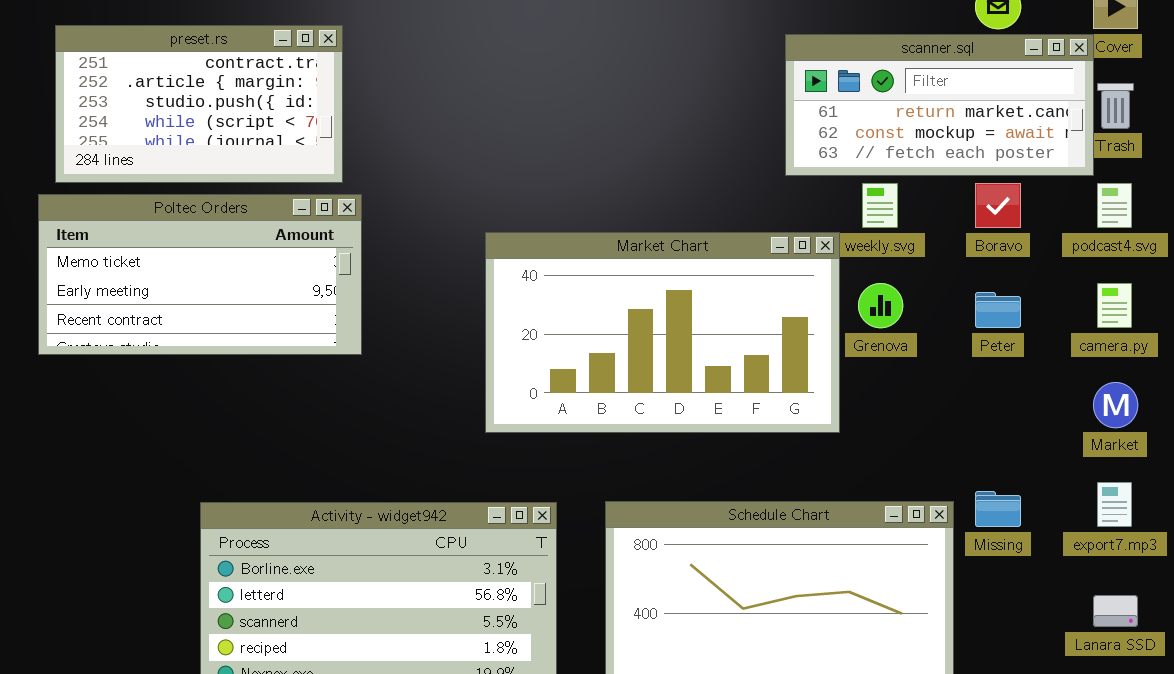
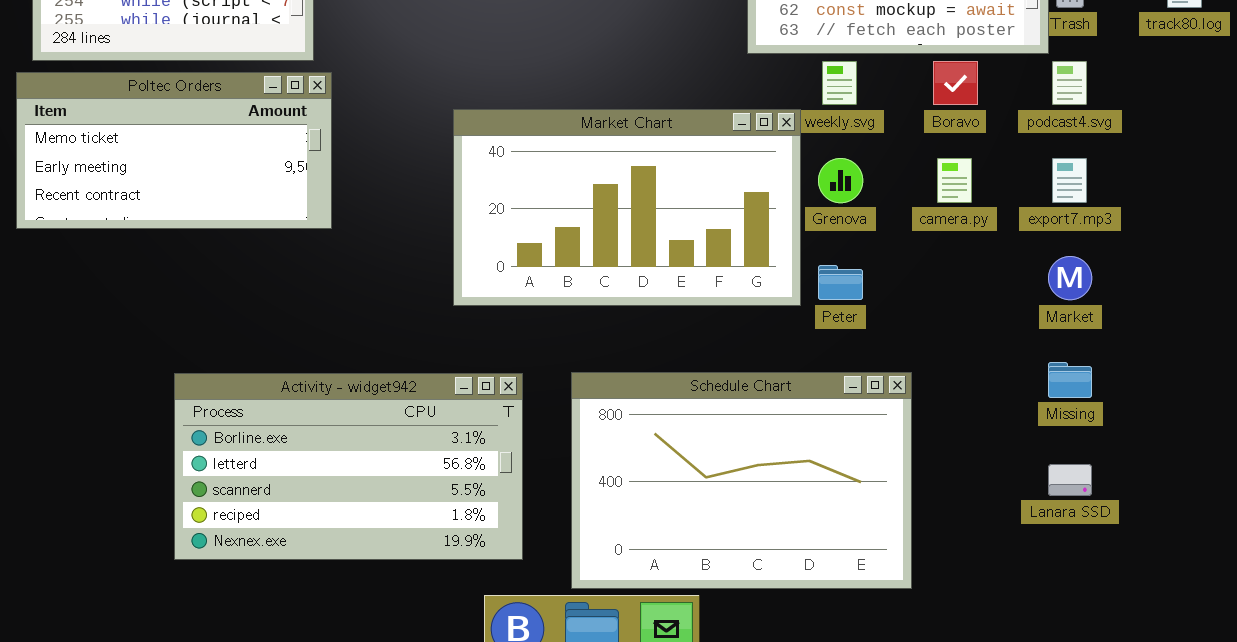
camera.py: [1097,283,1132,328] -> [937,158,972,203], moved
Peter: [975,292,1021,328] -> [818,265,863,300], moved
export7.mp3: [1097,482,1132,527] -> [1052,158,1087,203], moved
Missing: [975,491,1021,527] -> [1048,362,1092,398], moved

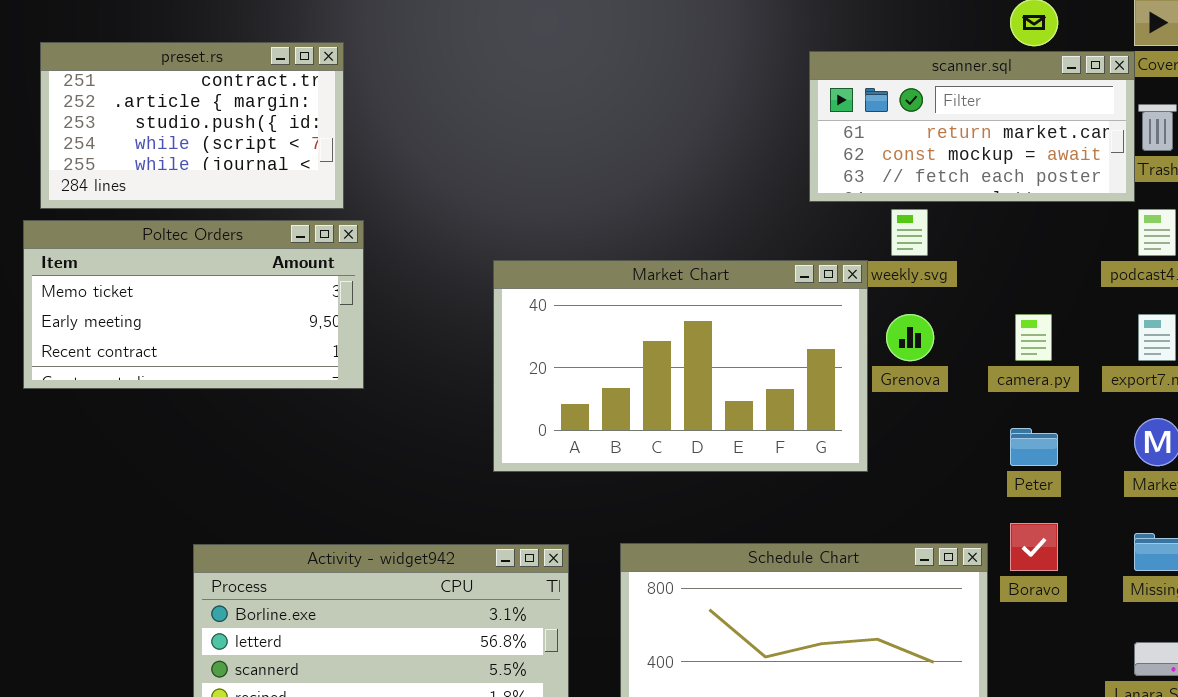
Boravo: [933,61,978,105] -> [1010,523,1058,571], moved
Peter: [818,265,863,300] -> [1010,428,1058,466], moved

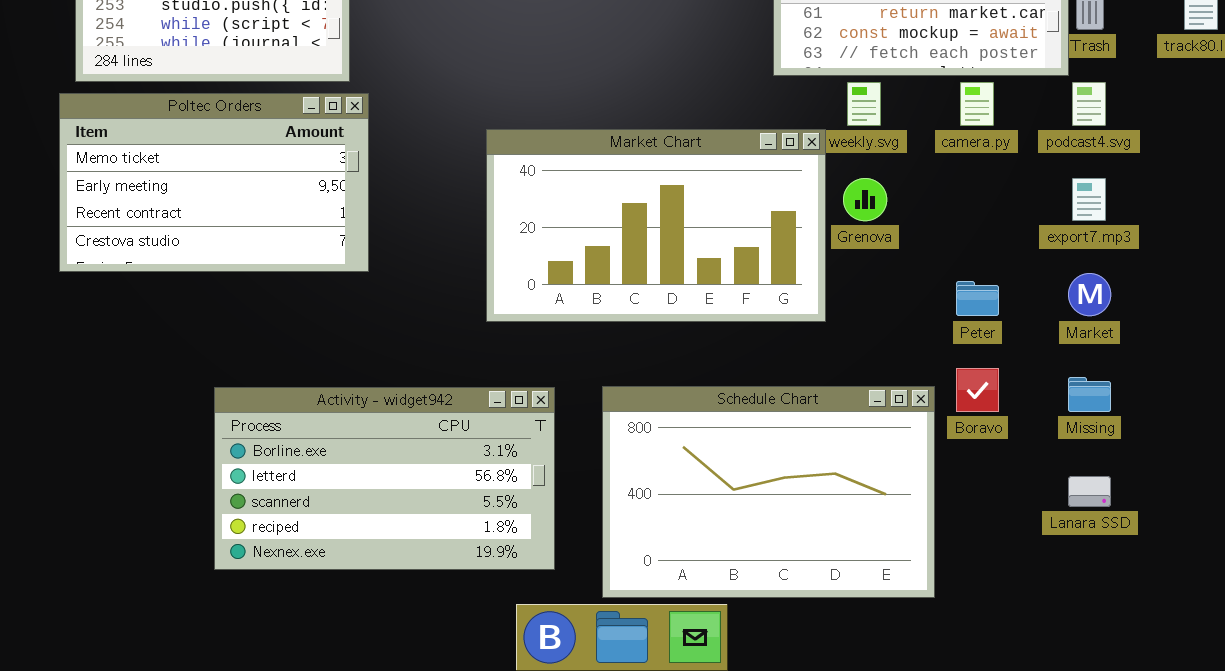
Poltec Orders: [23,220,364,389] -> [59,93,369,272], resized
camera.py: [1015,314,1052,361] -> [960,82,994,126], moved

